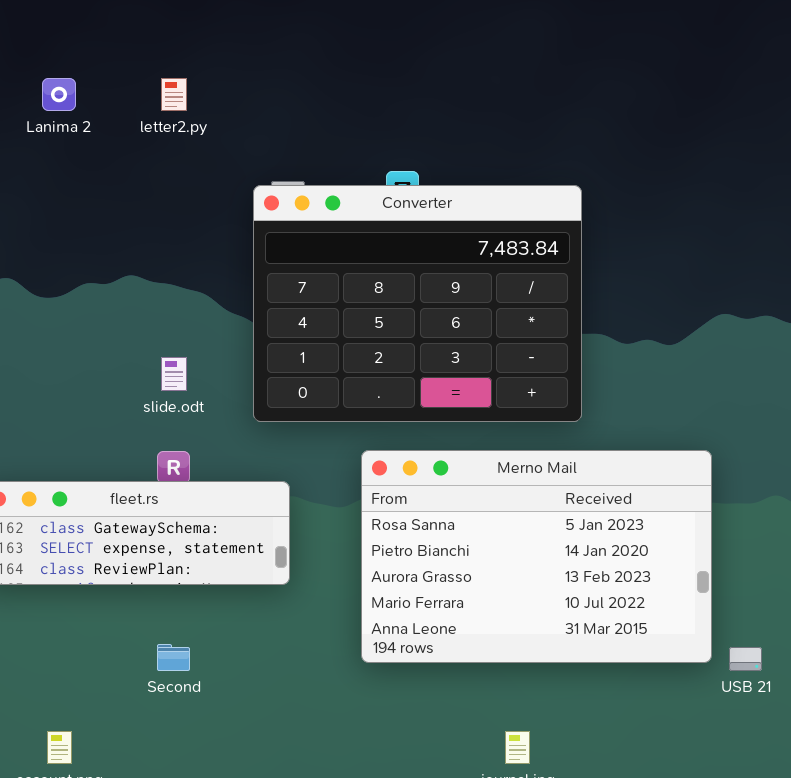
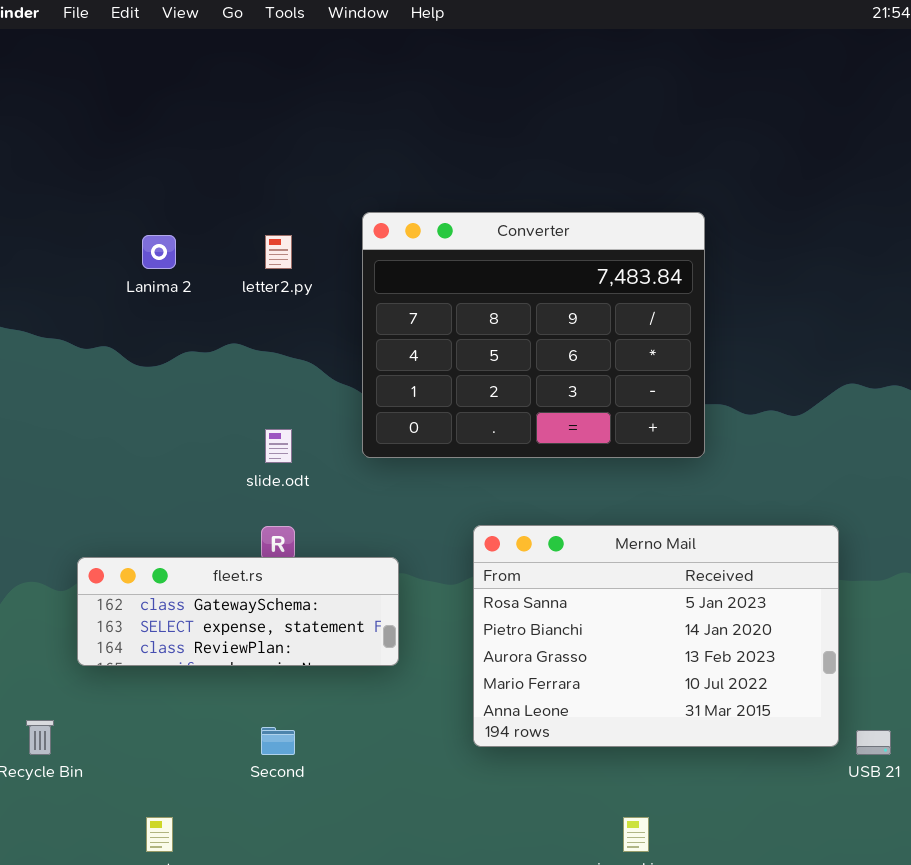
Lanima 2: [42,78,76,111] -> [142,235,176,269], moved
letter2.py: [161,78,187,111] -> [265,235,292,269], moved
Converter: [253,185,582,422] -> [362,212,705,458], moved

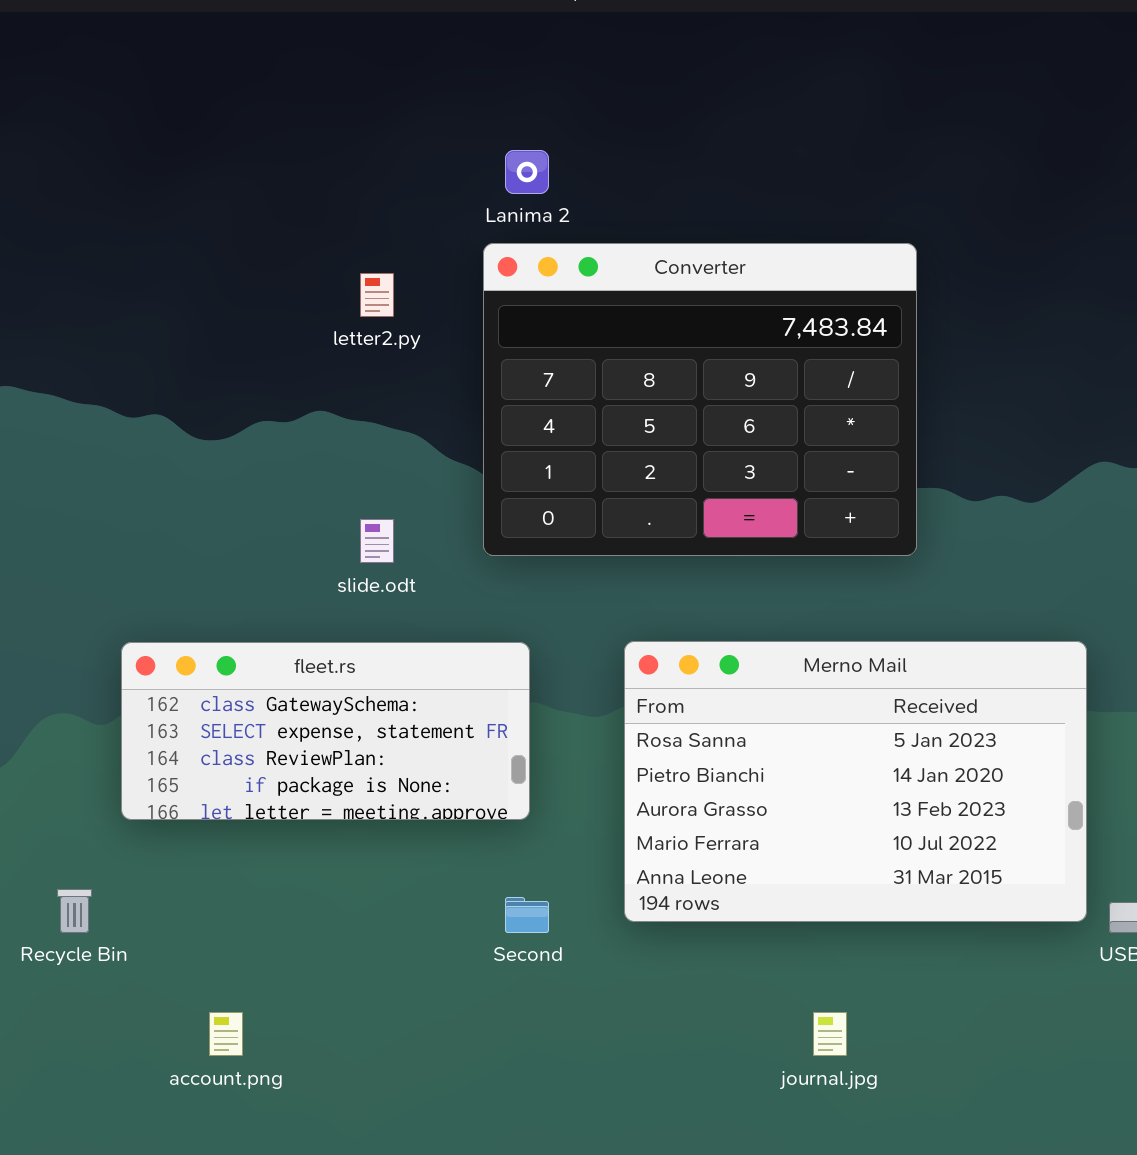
Lanima 2: [142,235,176,269] -> [505,150,549,194], moved
fleet.rs: [77,557,399,666] -> [121,642,530,820], resized
Second: [261,727,295,755] -> [505,897,549,933], moved

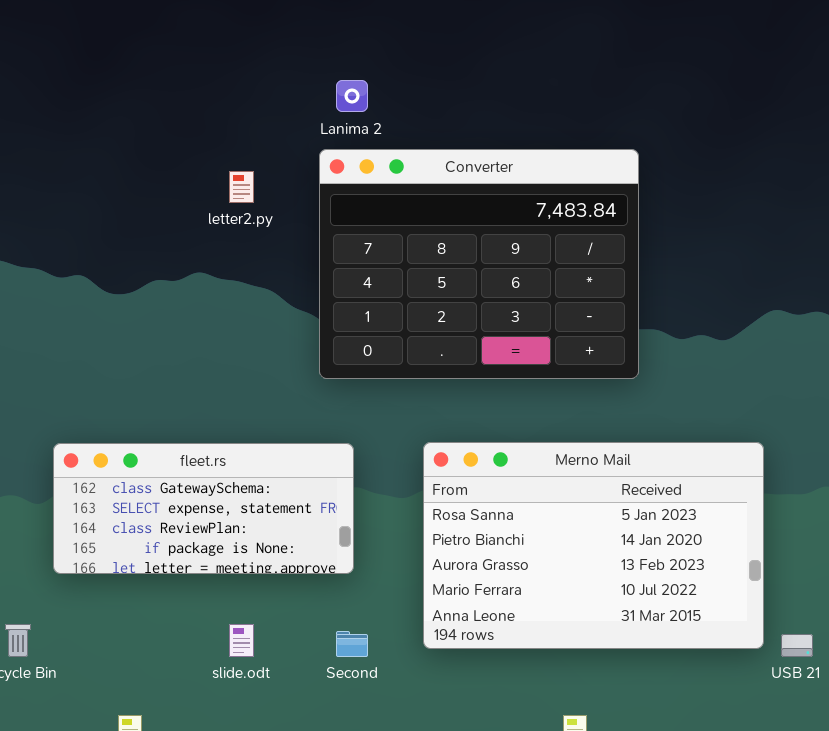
slide.odt: [360,519,394,563] -> [229,624,254,657], moved

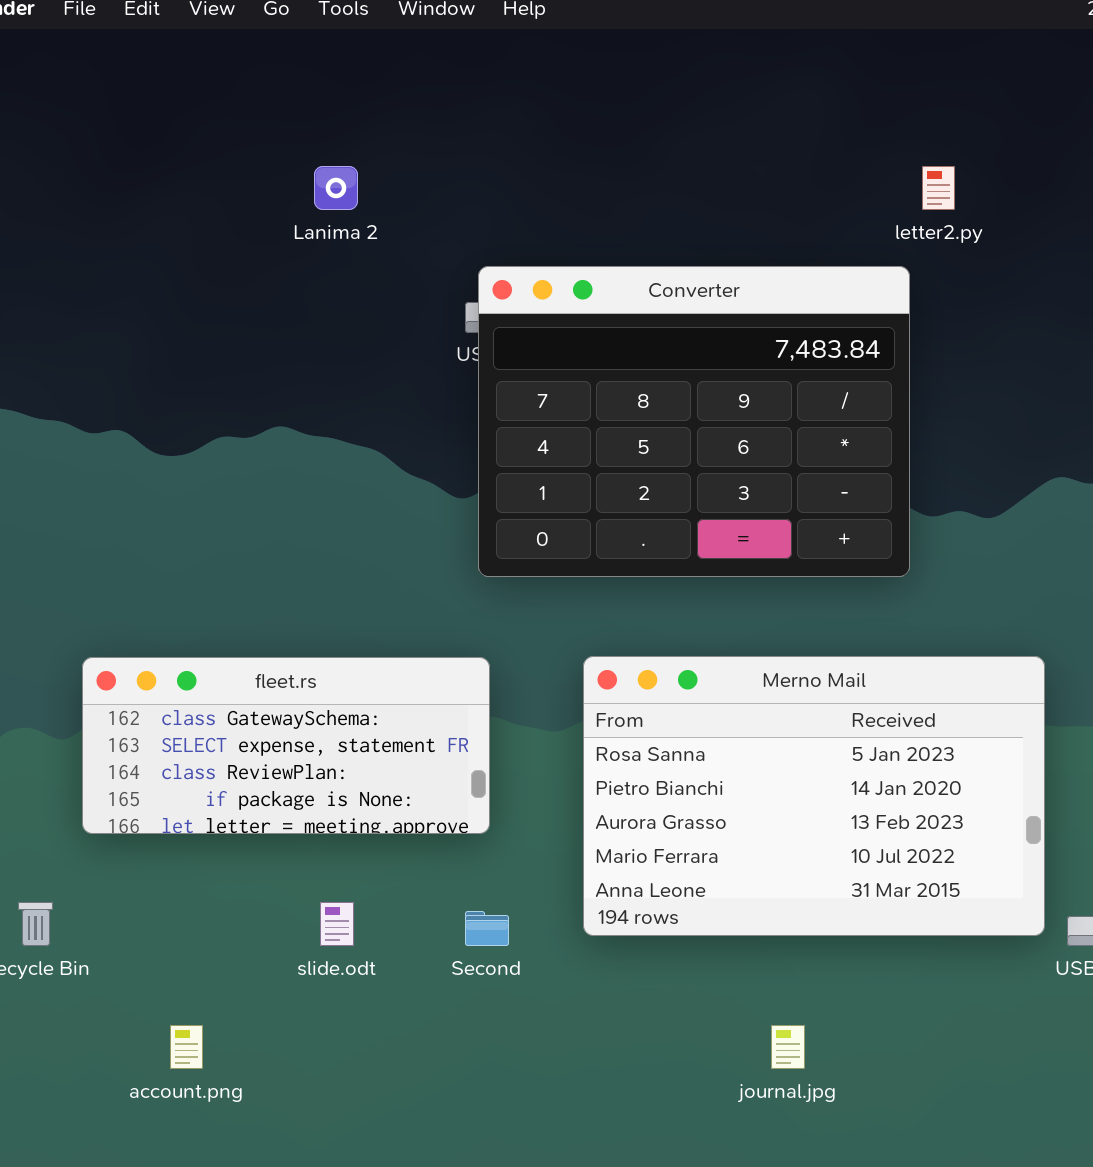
Lanima 2: [336,80,368,112] -> [314,166,358,210], moved
Converter: [319,149,639,379] -> [478,266,910,577], moved
letter2.py: [229,171,254,203] -> [922,166,955,210], moved

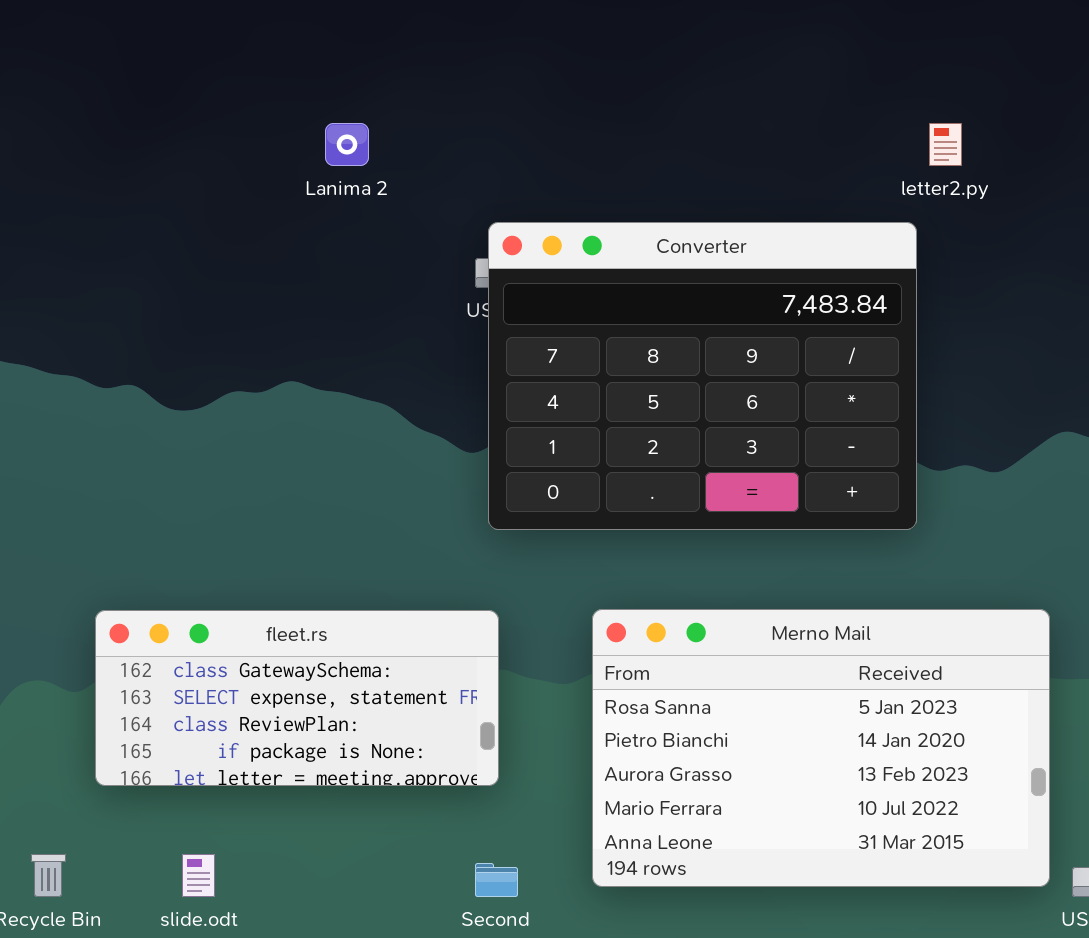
slide.odt: [320,902,354,946] -> [182,854,215,897], moved

